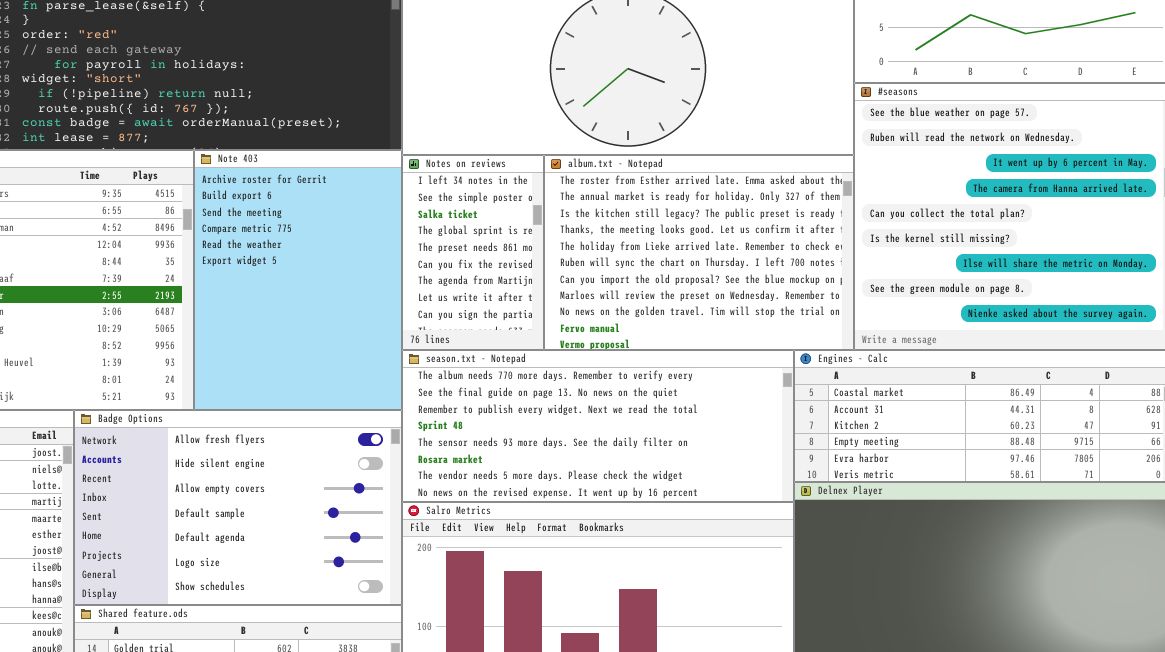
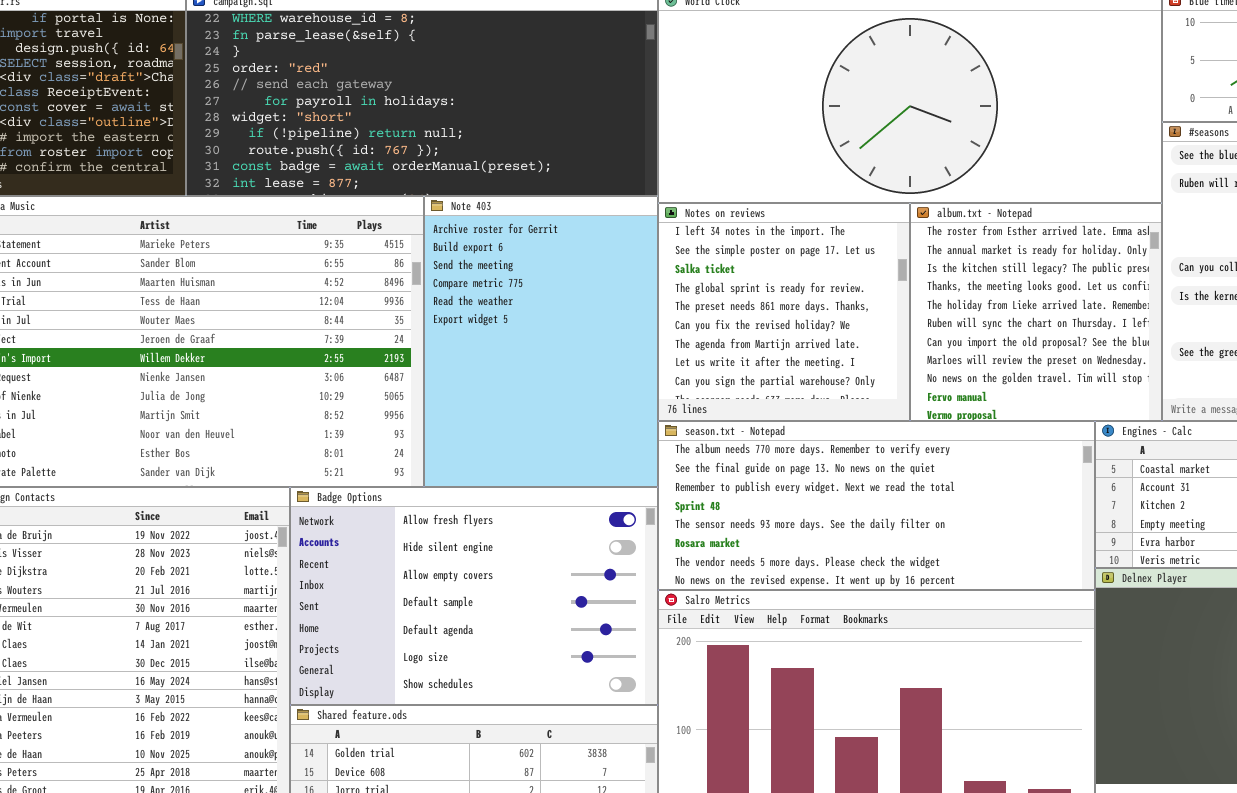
Notes on reviews: [402,155,544,350] -> [658,203,910,421], resized
album.txt - Notepad: [544,155,854,350] -> [910,203,1162,421], resized

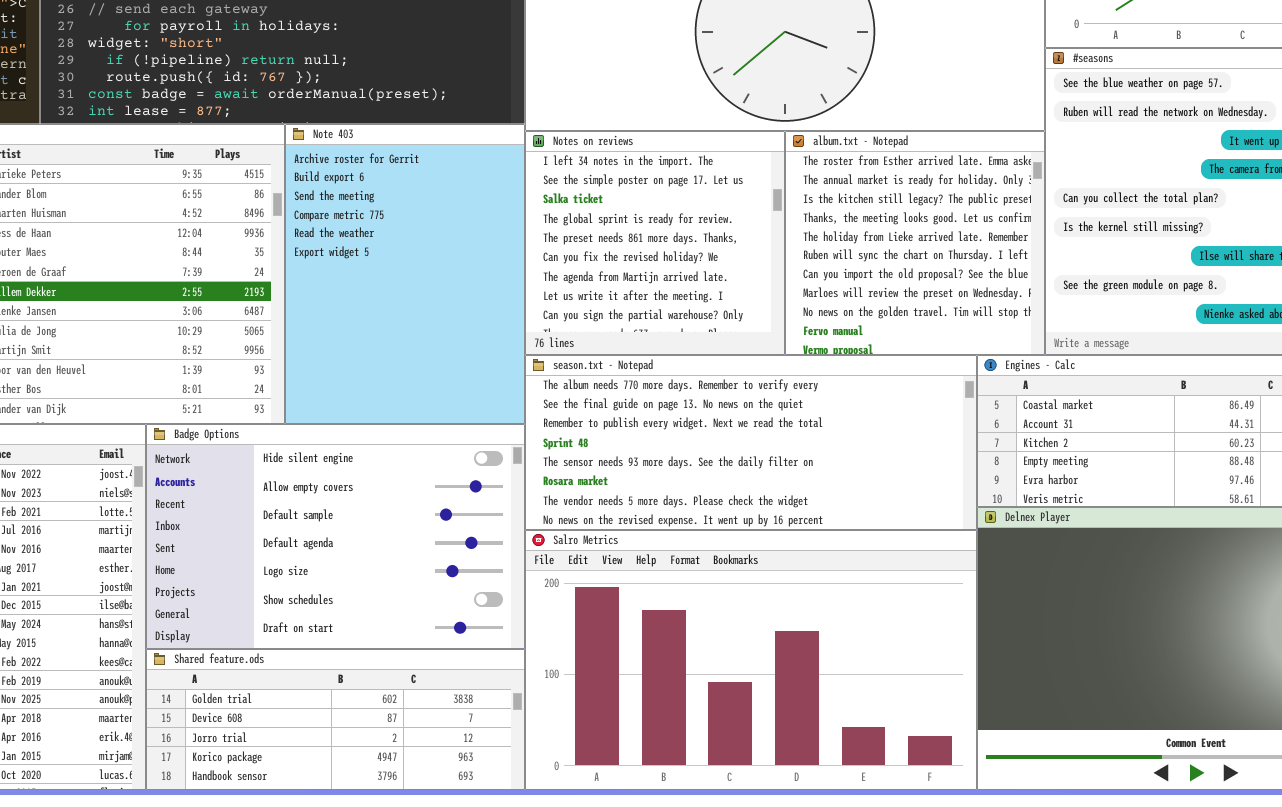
Badge Options: [290,487,658,705] -> [146,424,525,649], scrolled down 1 row

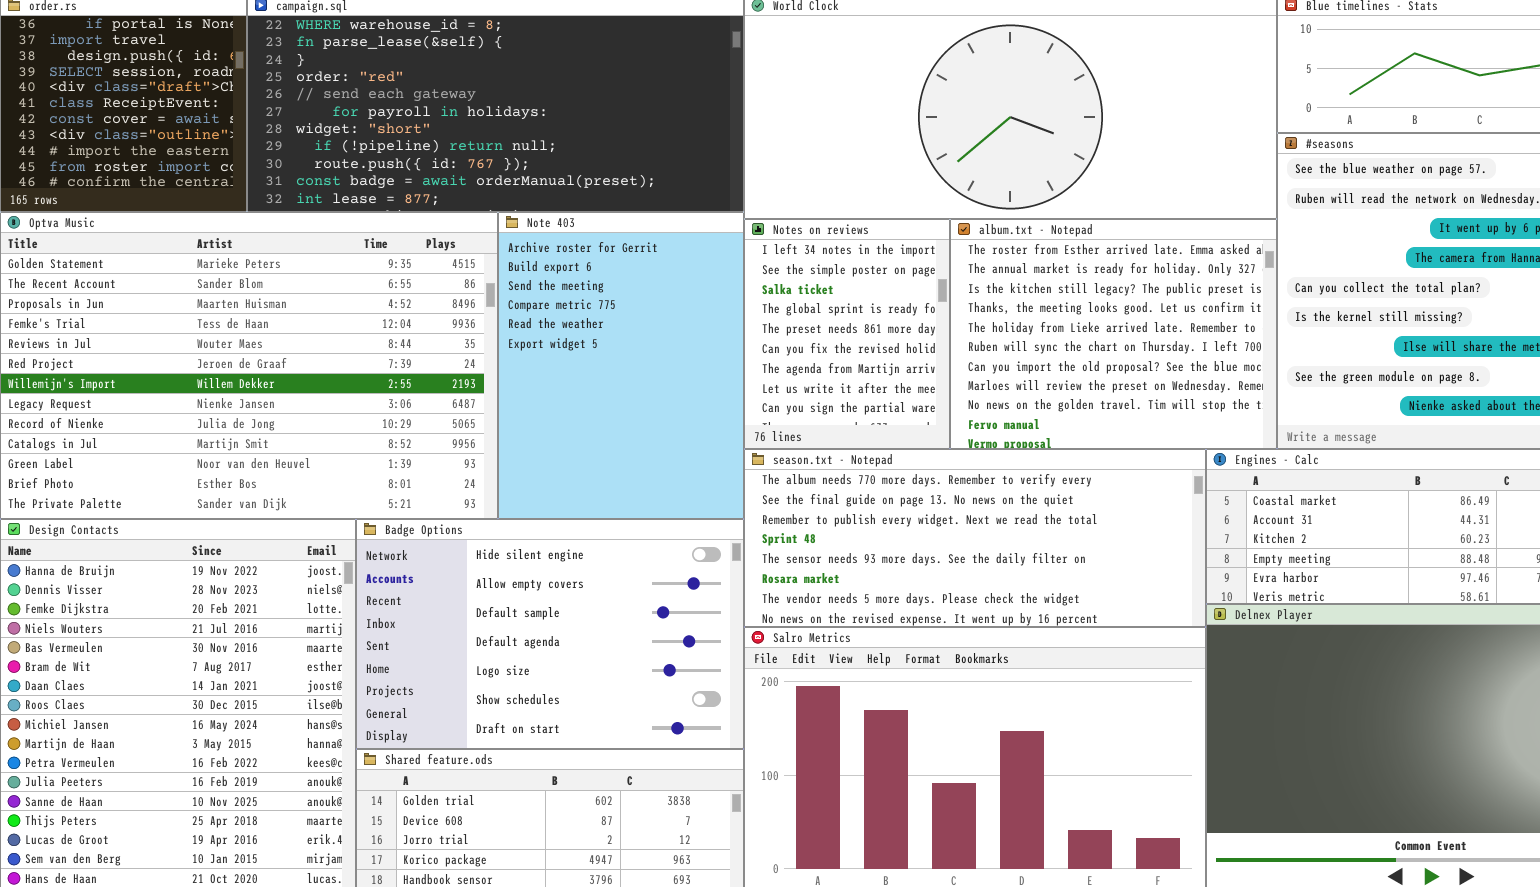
Notes on reviews: [525,131,785,355] -> [744,219,950,449], resized
album.txt - Notepad: [785,131,1045,355] -> [950,219,1277,449], resized

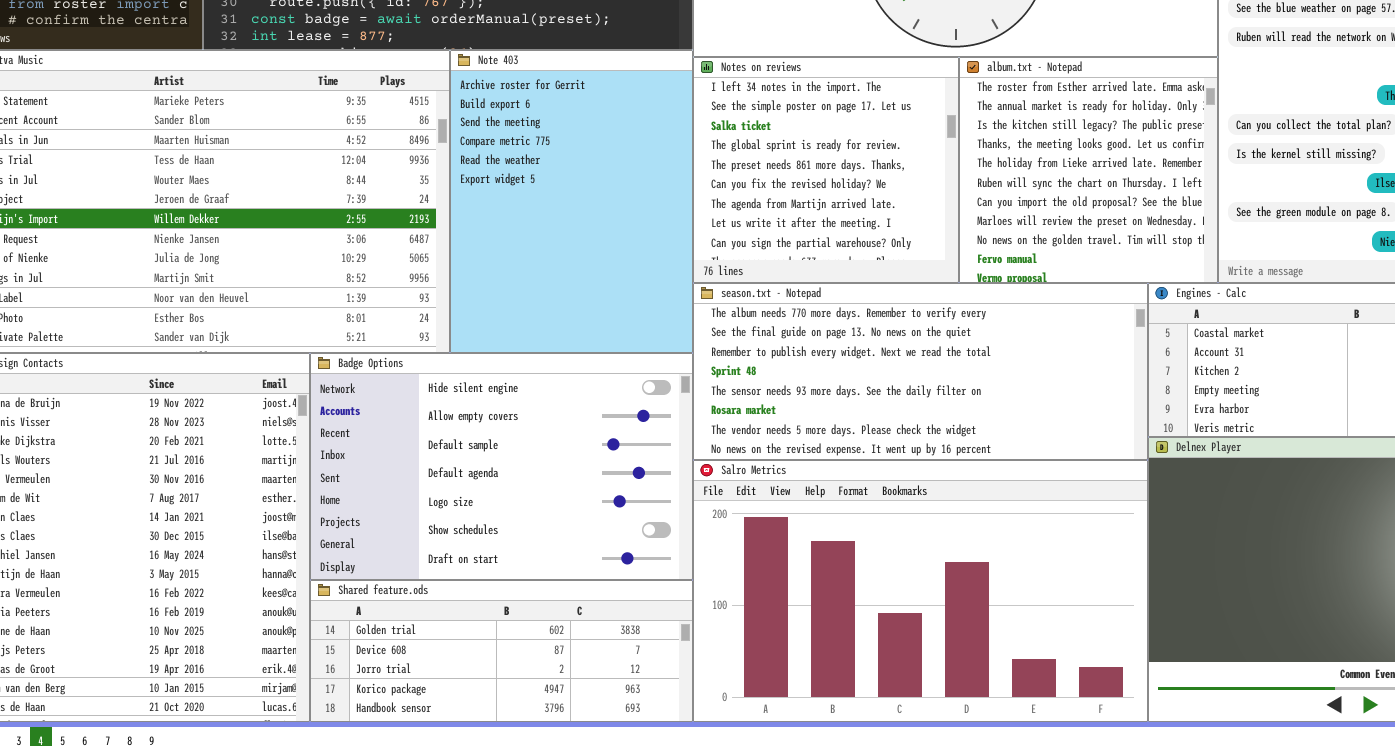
Notes on reviews: [744,219,950,449] -> [693,57,959,283], resized
album.txt - Notepad: [950,219,1277,449] -> [959,57,1218,283], resized

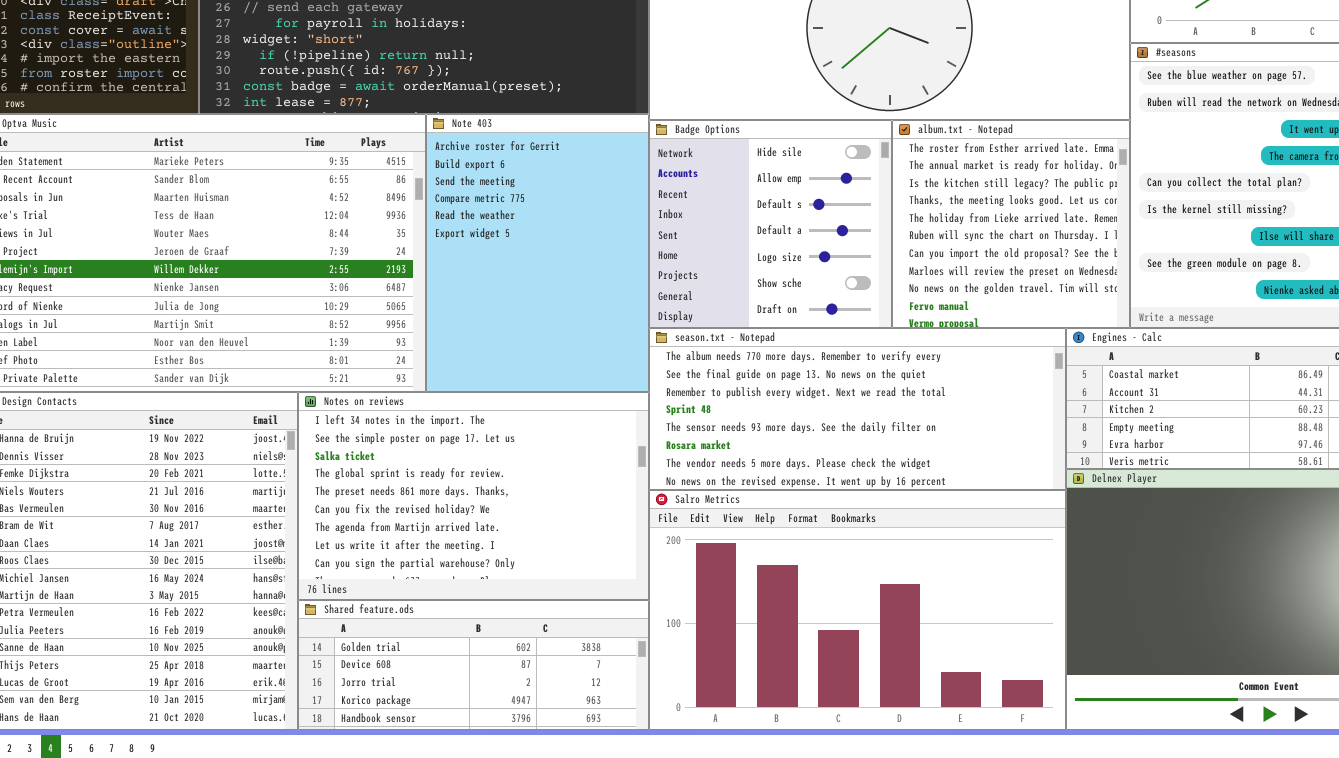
Notes on reviews: [693,57,959,283] -> [298,392,649,600], moved, resized
Badge Options: [310,353,693,580] -> [649,120,892,328], moved, resized

